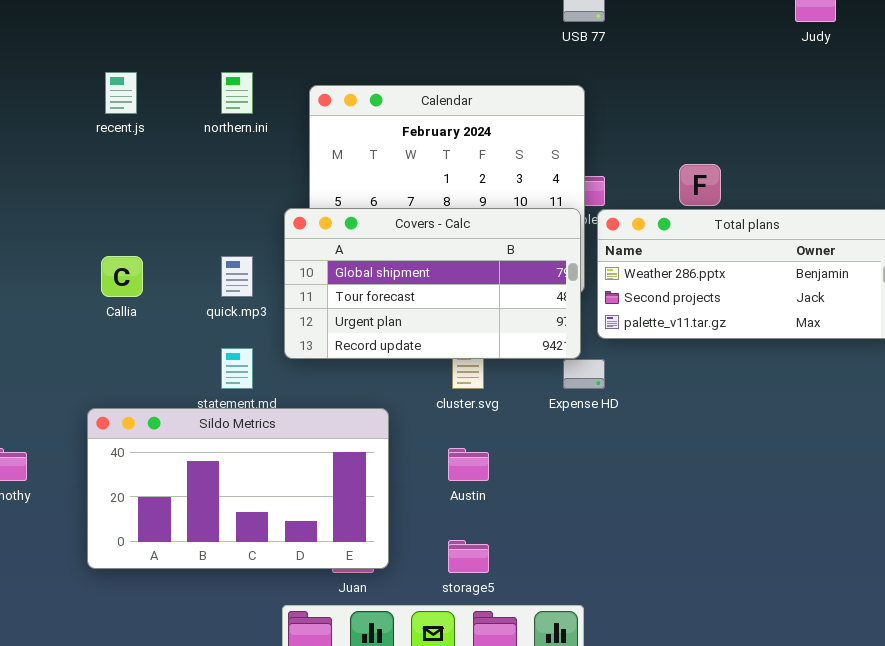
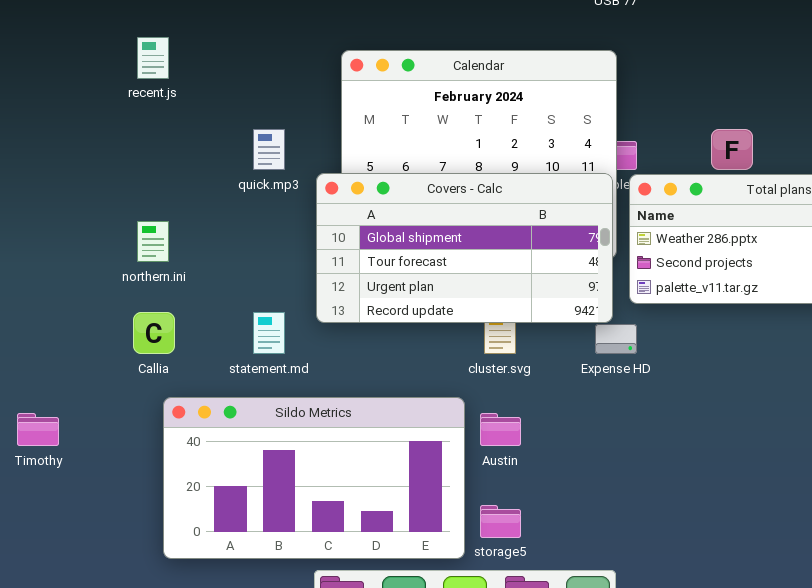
northern.ini: [221,72,253,114] -> [137,221,169,262], moved
Callia: [101,256,143,297] -> [133,312,175,354], moved
quick.mp3: [221,256,253,297] -> [253,129,285,170], moved
Sildo Metrics: [87,408,389,569] -> [163,397,465,559], moved

